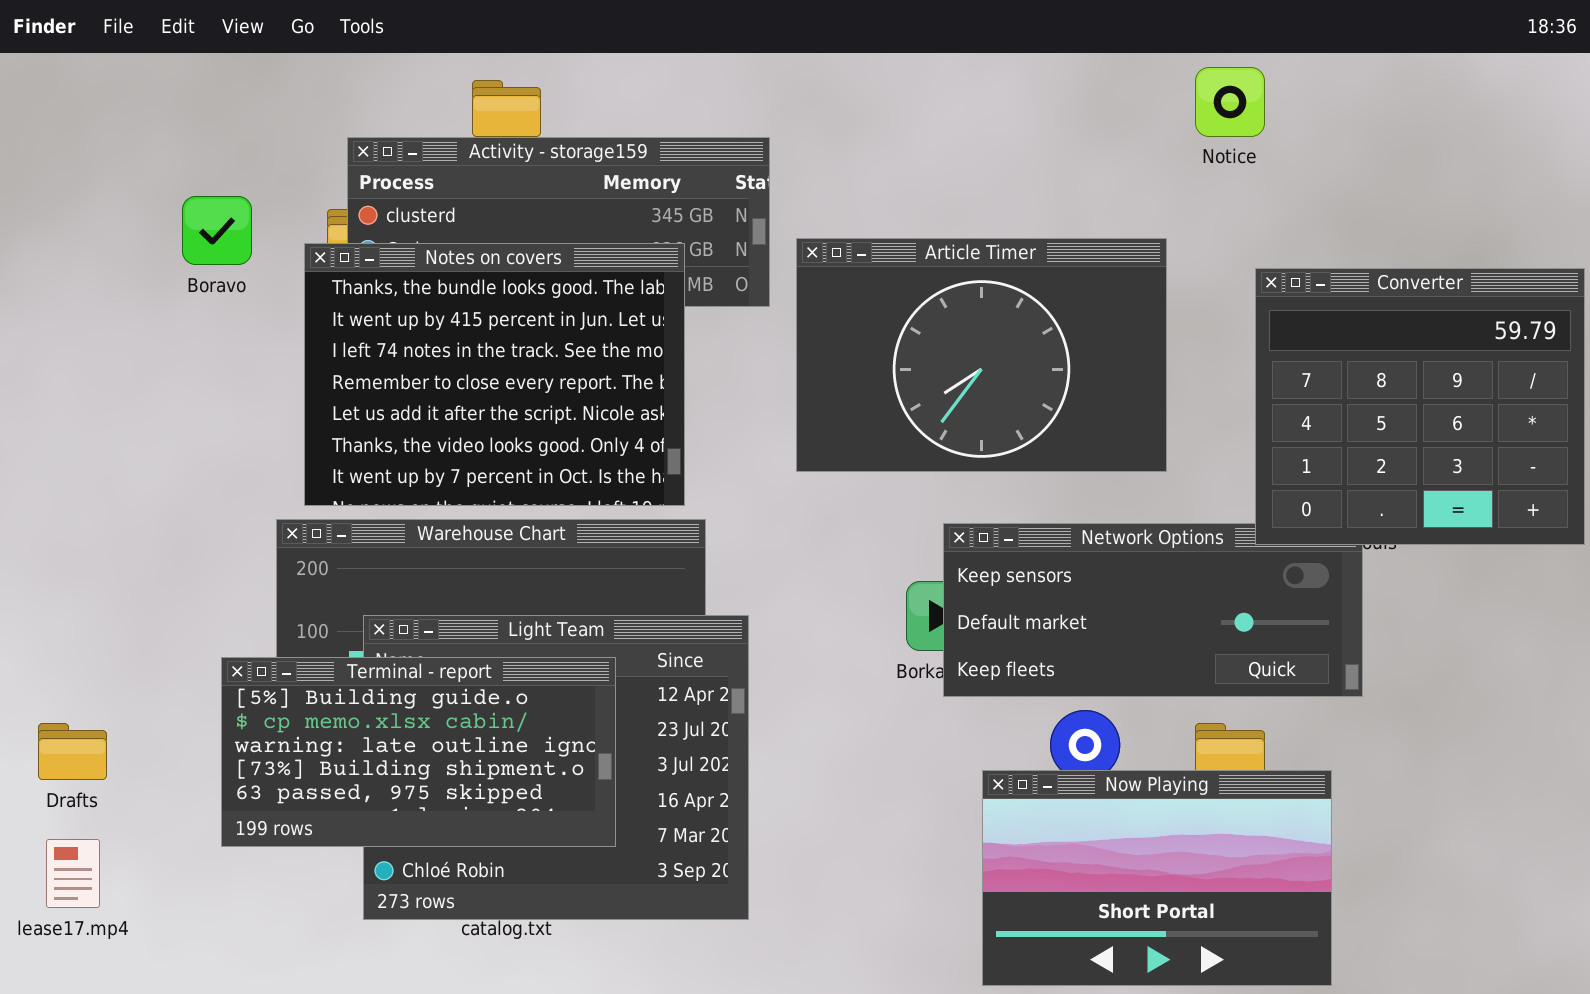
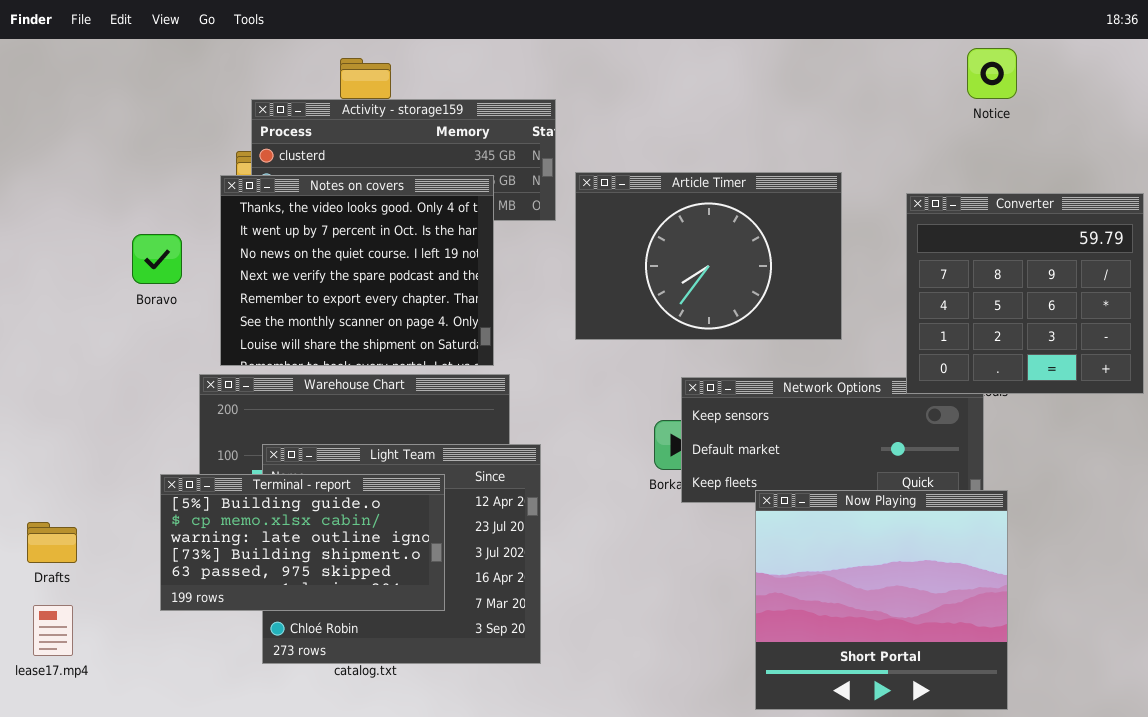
Notice: [1195,67,1265,137] -> [967,48,1017,99], moved
Boravo: [182,196,252,265] -> [132,234,182,284], moved
Notes on covers: [304,243,685,506] -> [220,175,494,366], scrolled down 5 rows
Now Playing: [982,770,1332,986] -> [755,490,1008,710], moved, resized

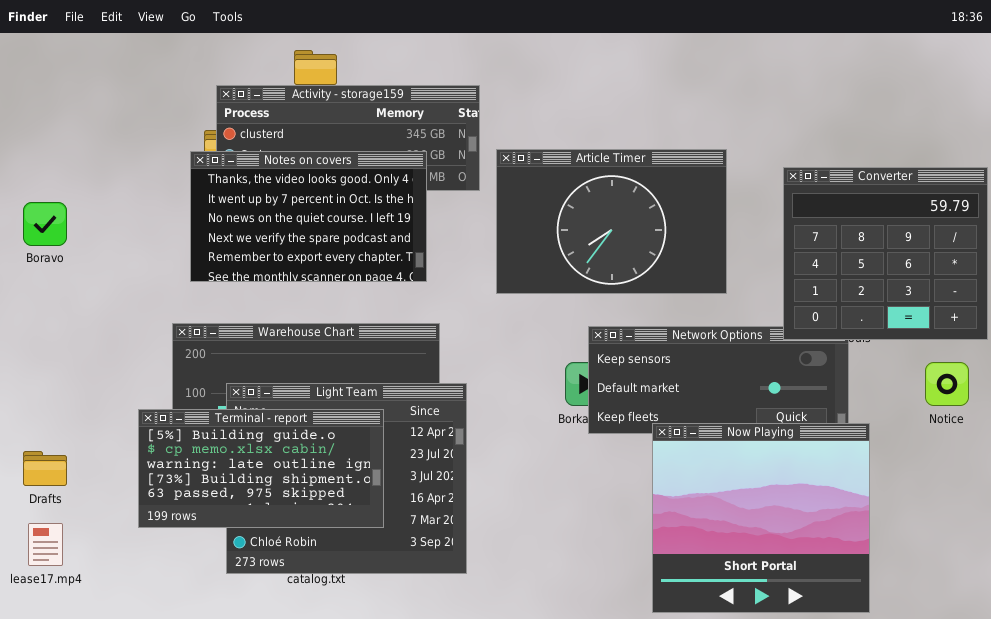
Notice: [967,48,1017,99] -> [925,362,969,406], moved
Notes on covers: [220,175,494,366] -> [190,151,427,282], resized
Boravo: [132,234,182,284] -> [23,202,67,246], moved

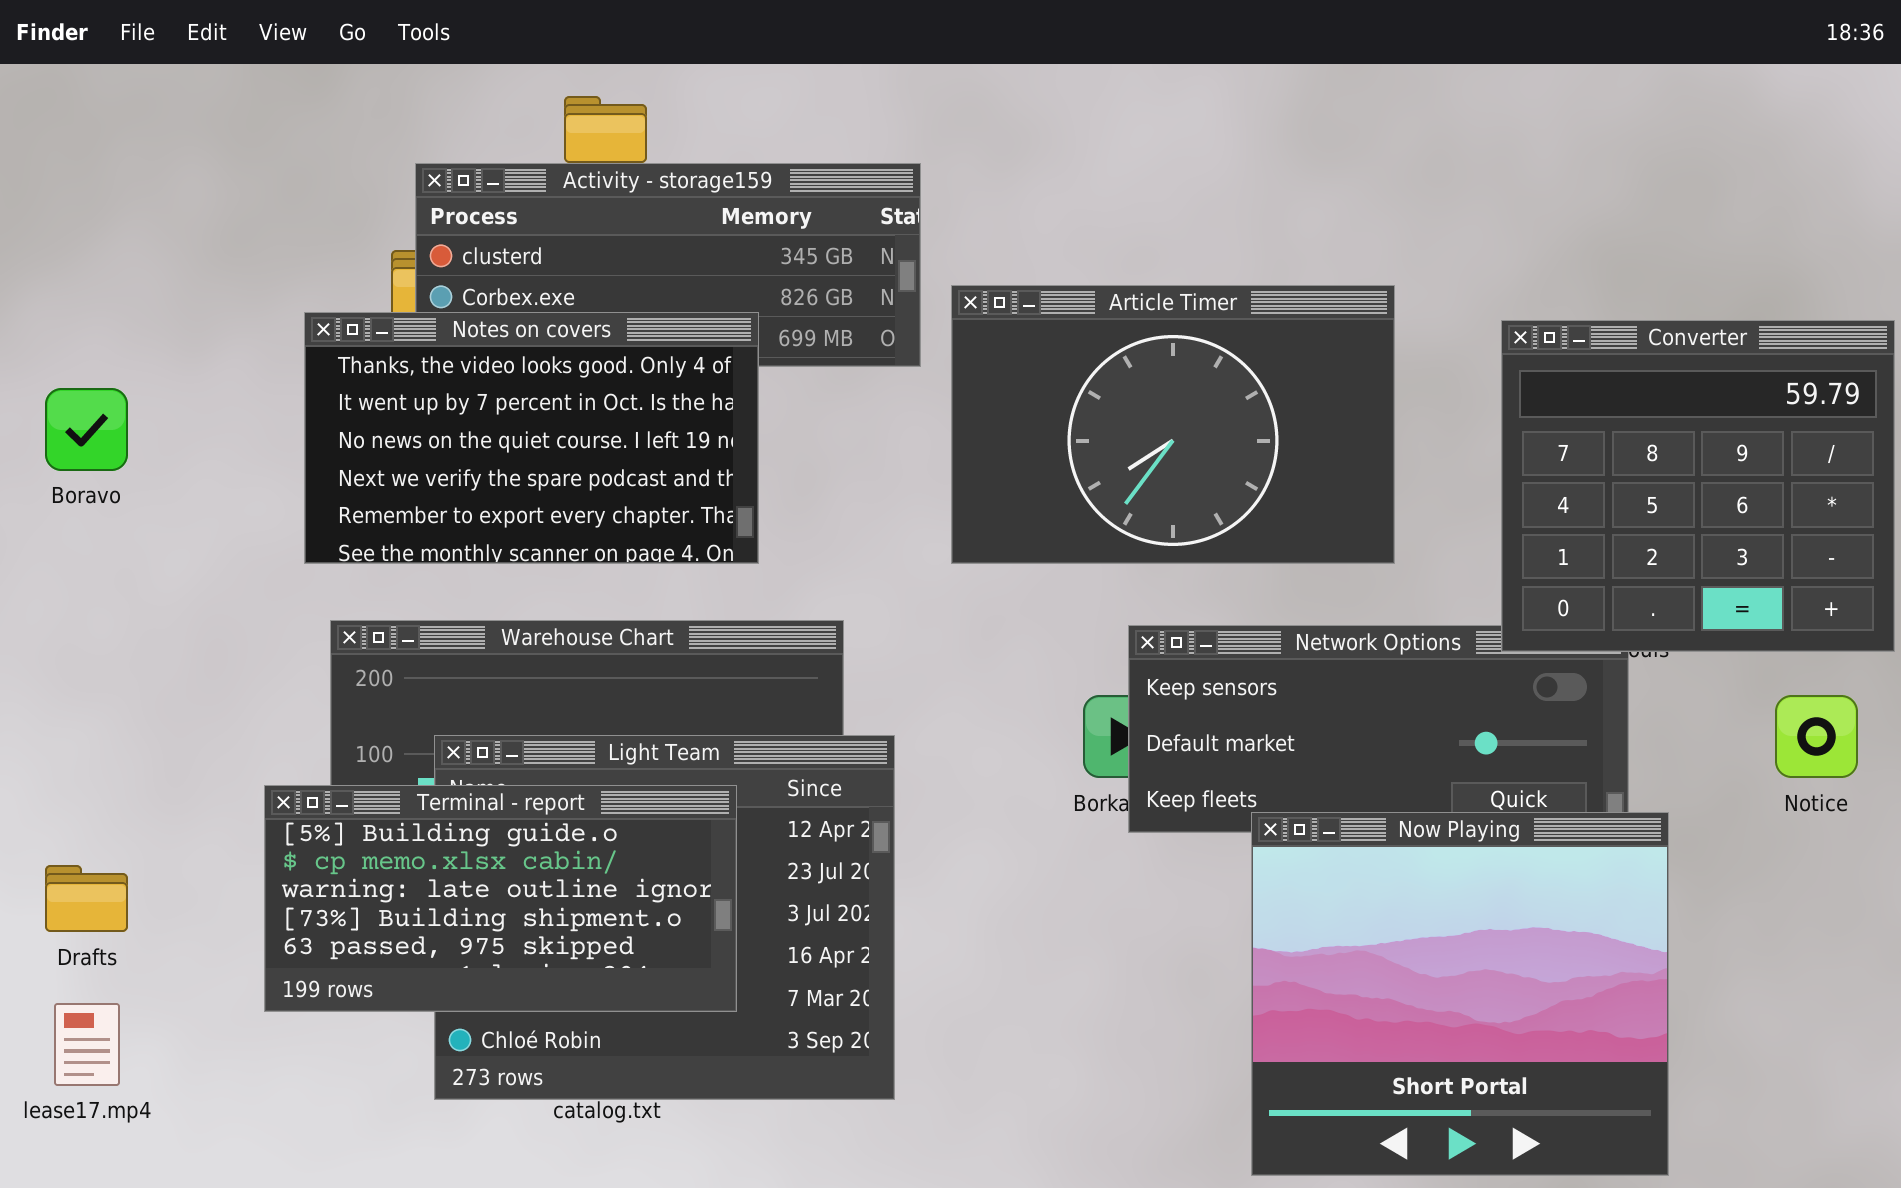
Notes on covers: [190,151,427,282] -> [304,312,759,564], moved

